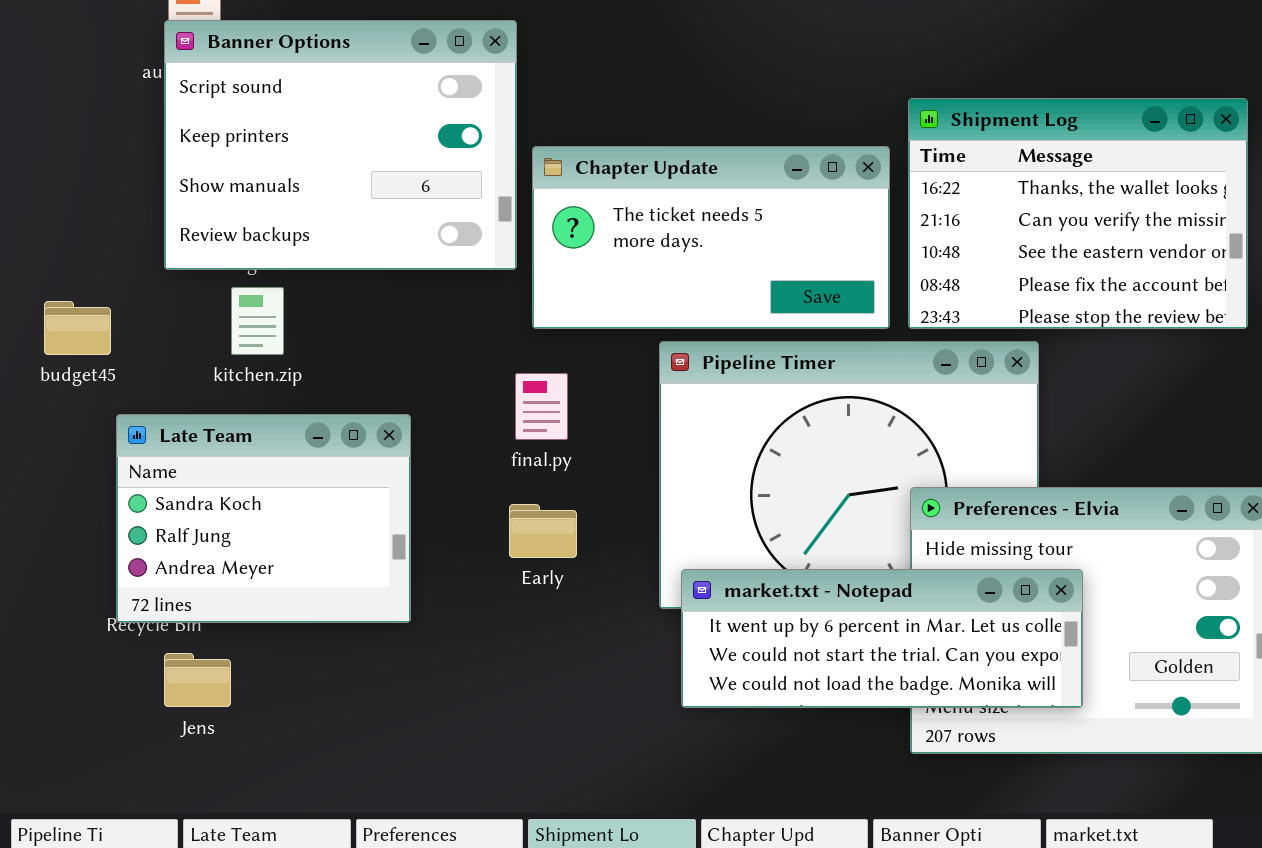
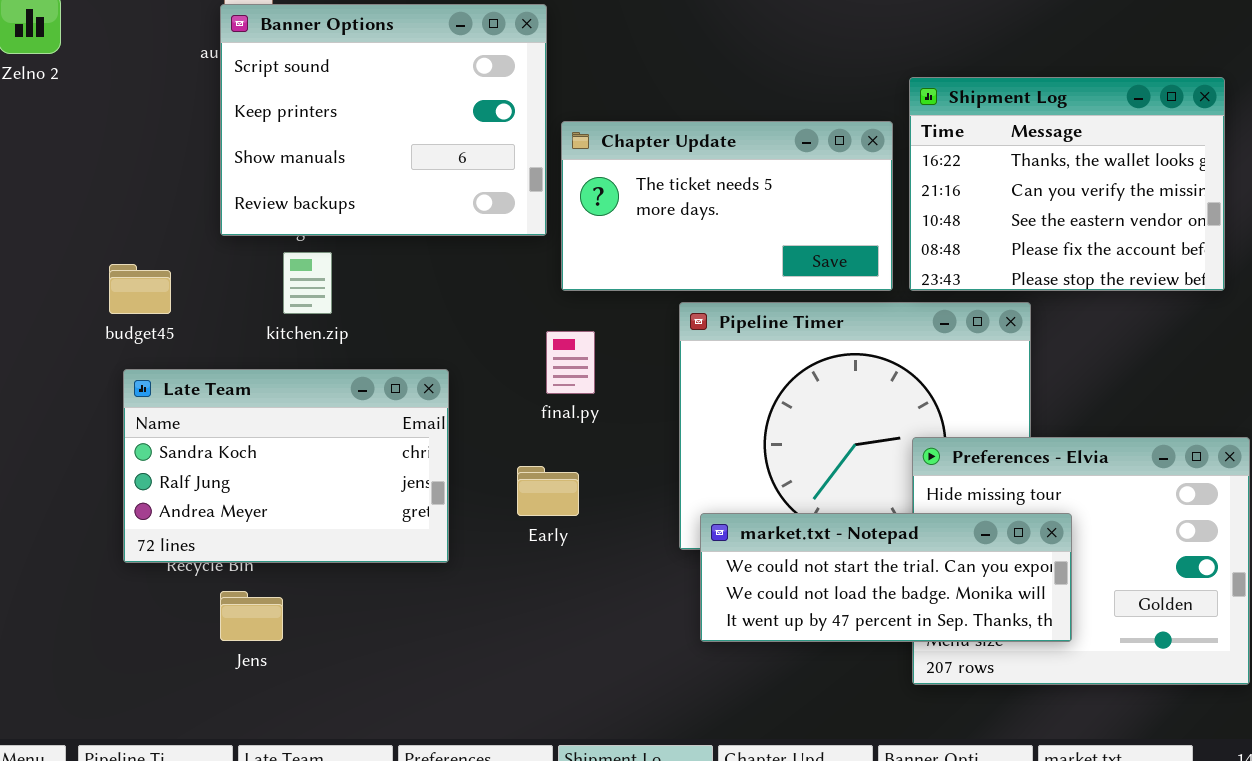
Late Team: [116,414,411,623] -> [123,369,449,563], resized
Early: [509,504,577,558] -> [517,466,579,516], moved
market.txt - Notepad: [681,569,1083,708] -> [700,513,1072,642], scrolled down 1 row

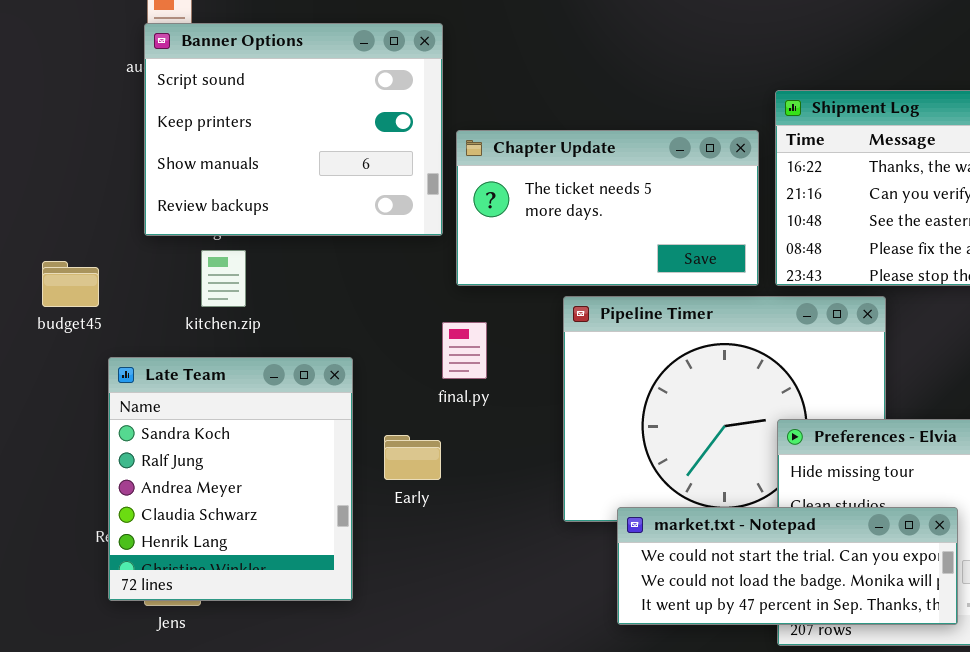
Late Team: [123,369,449,563] -> [108,357,353,601], resized
Early: [517,466,579,516] -> [384,435,441,480], moved
market.txt - Notepad: [700,513,1072,642] -> [617,507,958,625], moved

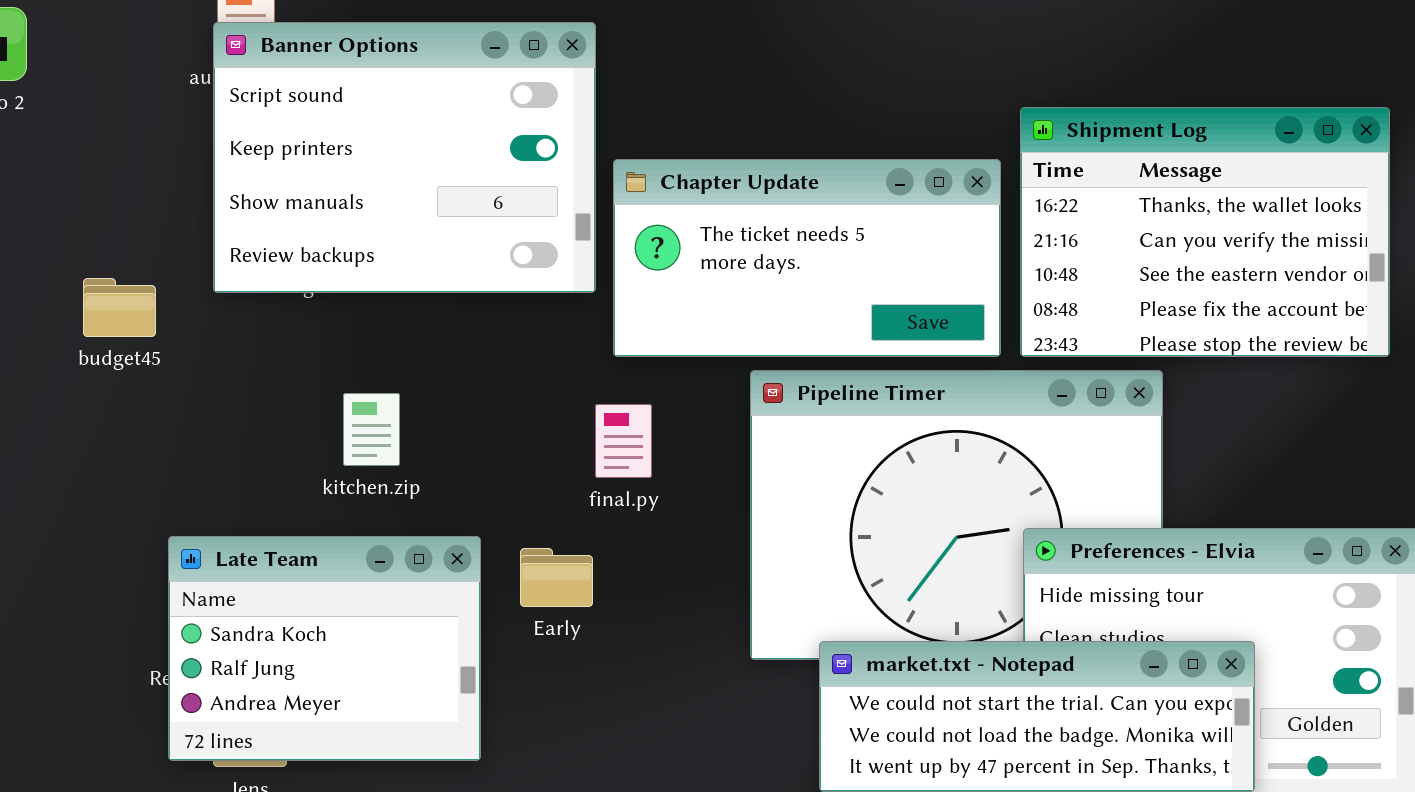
kitchen.zip: [201,250,246,307] -> [343,393,400,466], moved
budget45: [42,261,99,307] -> [83,278,156,337], moved
Late Team: [108,357,353,601] -> [168,536,481,761], resized

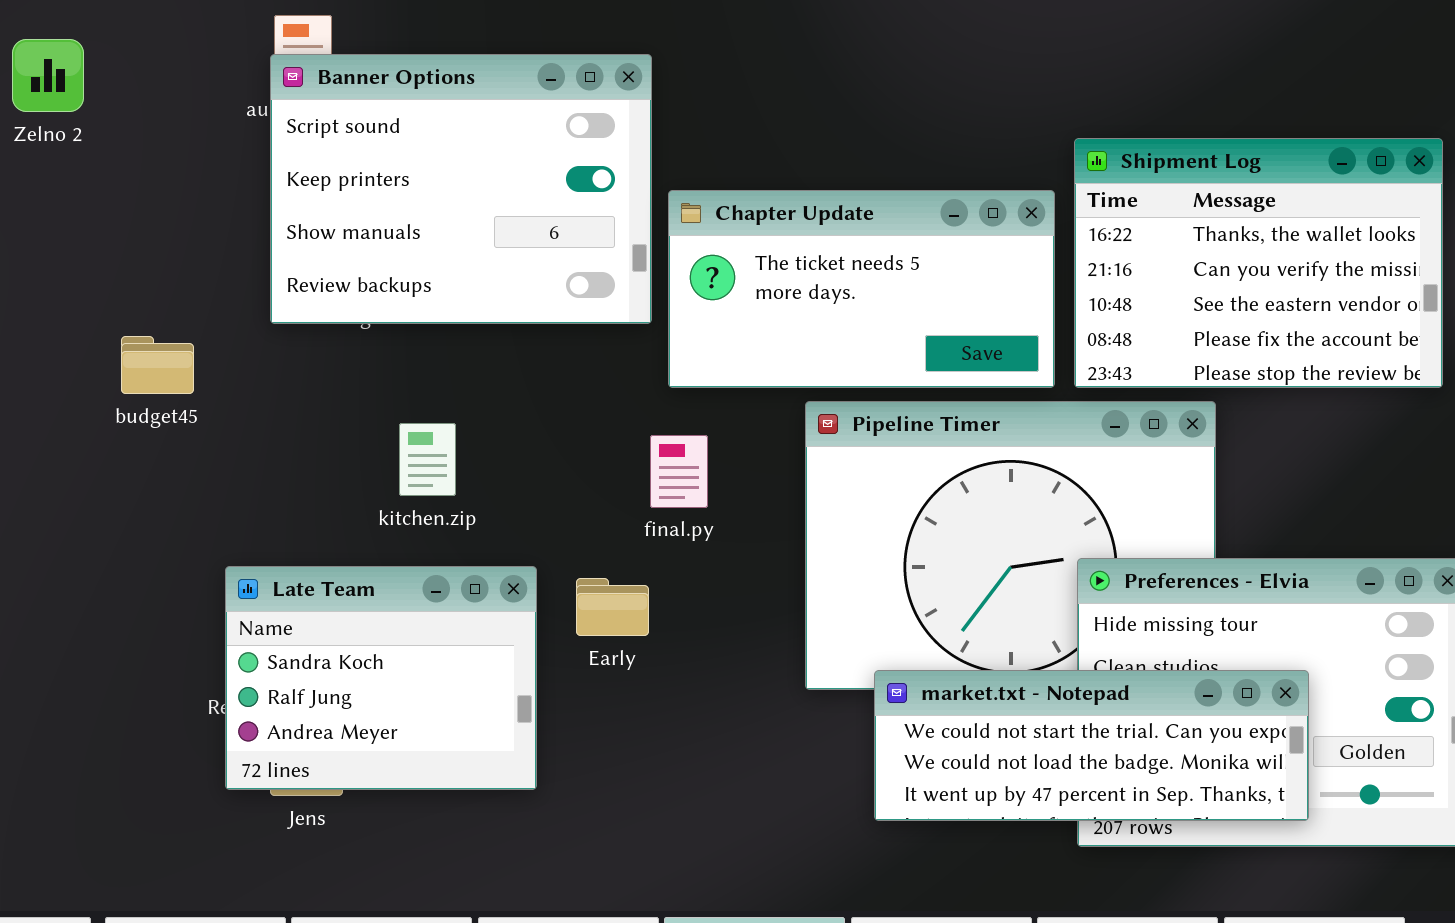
budget45: [83,278,156,337] -> [121,336,194,394], moved

